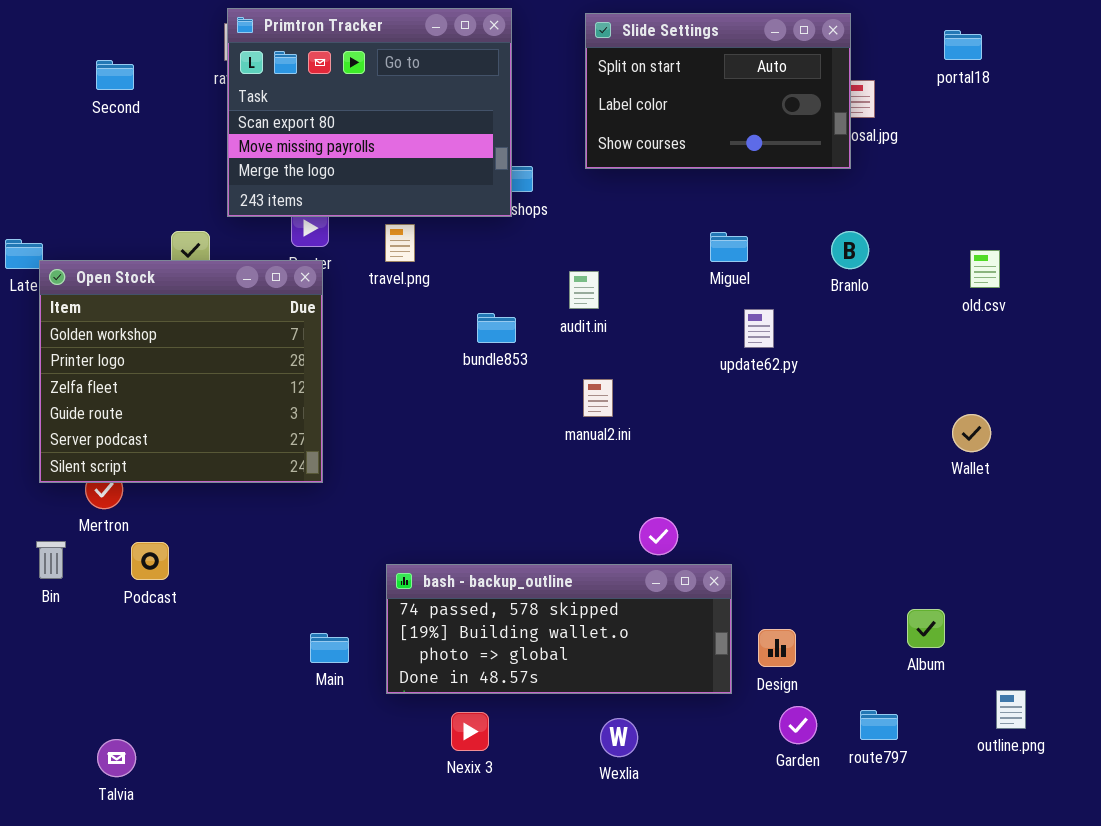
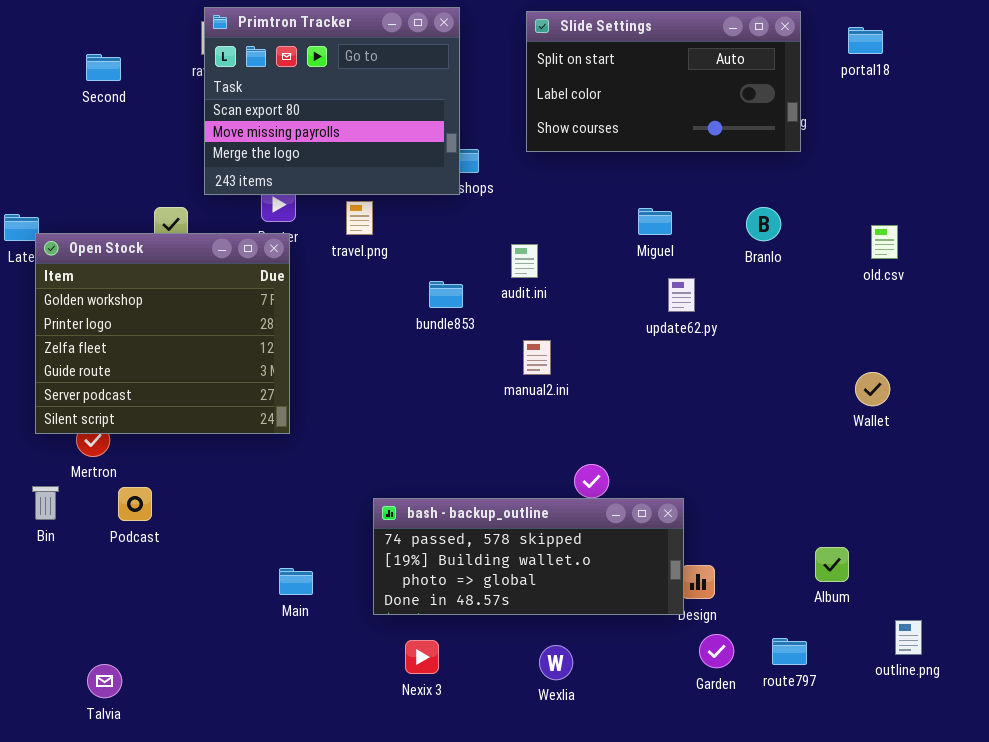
Slide Settings: [585,13,851,169] -> [526,11,801,152], resized
bash - backup_outline: [386,564,732,694] -> [373,498,684,615], moved

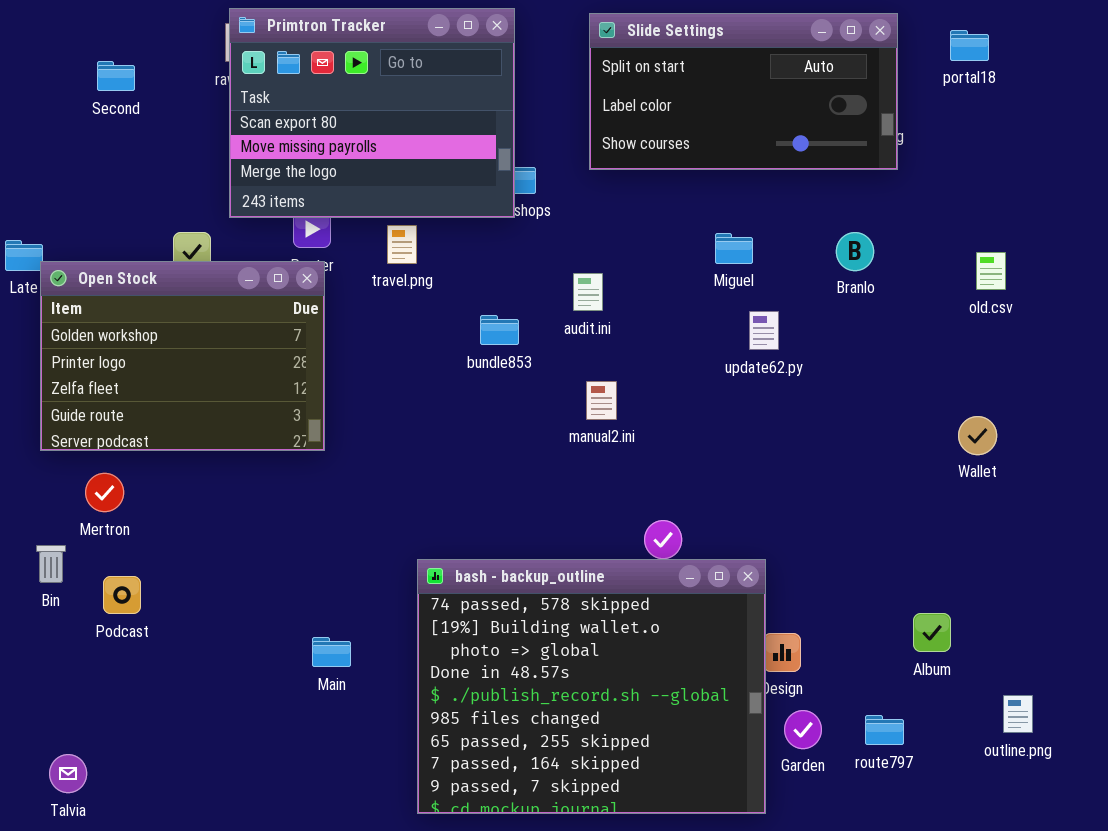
Open Stock: [35,233,290,434] -> [40,261,325,451], resized
Podcast: [118,487,152,521] -> [103,576,141,614], moved
bash - backup_outline: [373,498,684,615] -> [417,559,766,814], resized
Talvia: [87,664,122,698] -> [49,754,87,793], moved

